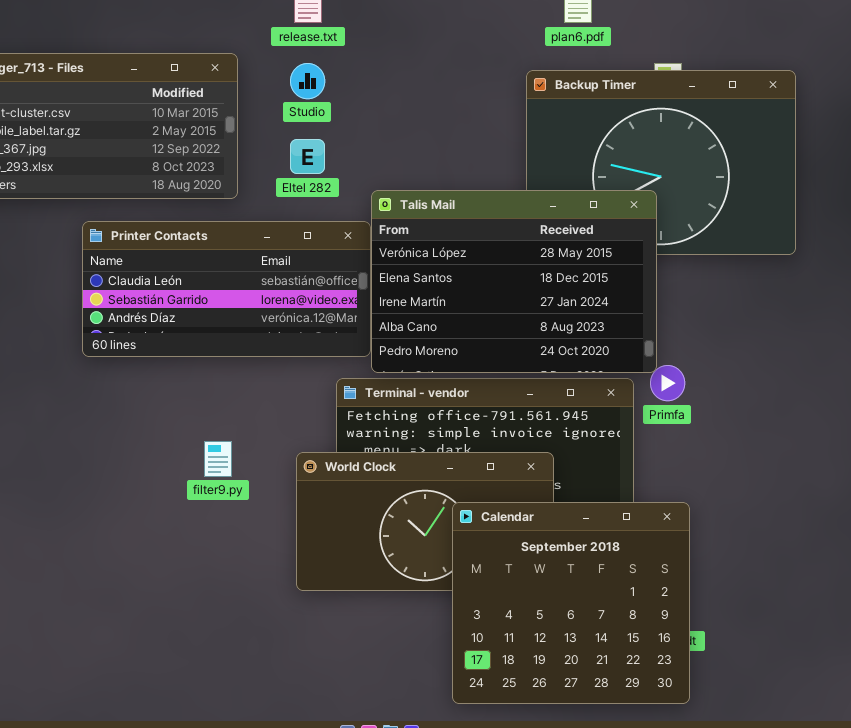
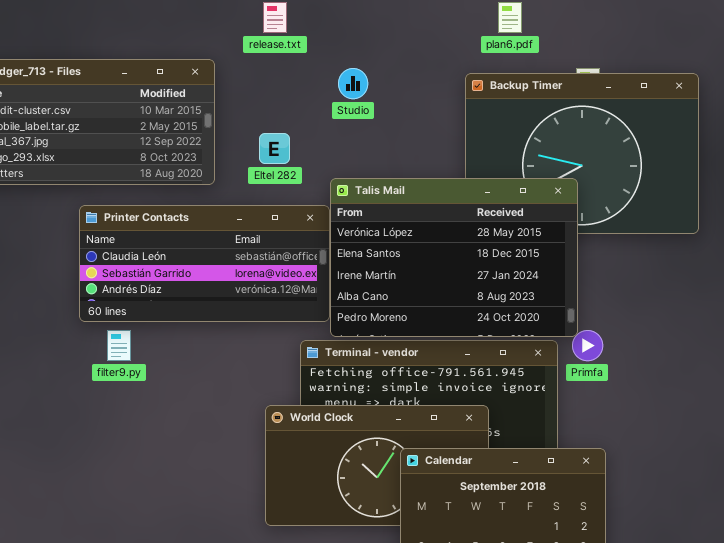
Studio: [290,63,325,99] -> [338,68,368,99], moved
filter9.py: [204,441,232,477] -> [107,330,131,361], moved

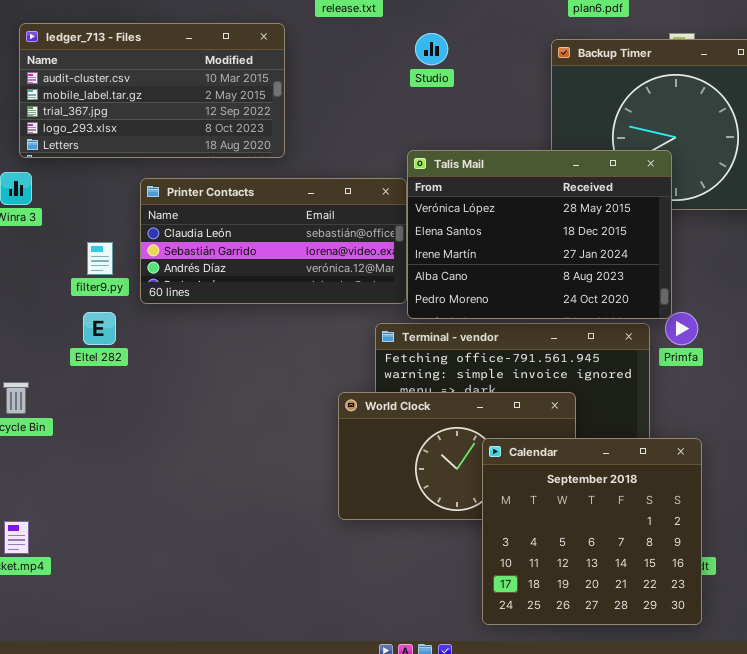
Eltel 282: [259,133,290,164] -> [83,312,116,345], moved
filter9.py: [107,330,131,361] -> [87,242,113,275], moved

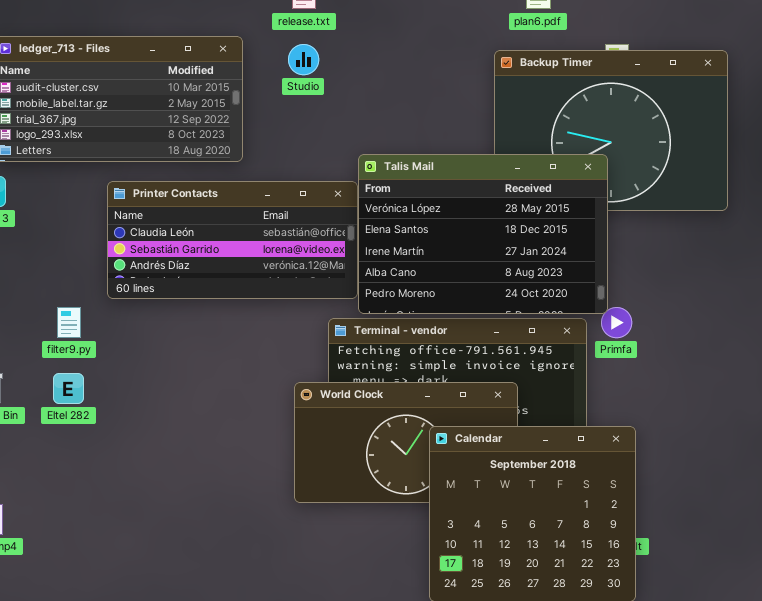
Studio: [415,33,448,65] -> [288,44,319,75], moved
filter9.py: [87,242,113,275] -> [57,307,81,338], moved
Eltel 282: [83,312,116,345] -> [53,373,84,404], moved

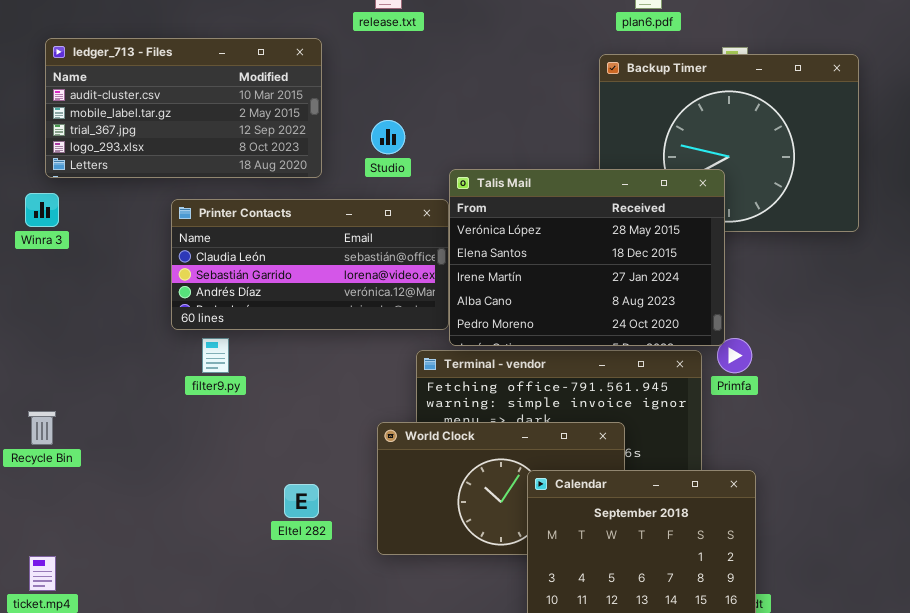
Studio: [288,44,319,75] -> [371,120,405,154], moved
filter9.py: [57,307,81,338] -> [202,338,229,373], moved
Eltel 282: [53,373,84,404] -> [284,484,319,518], moved

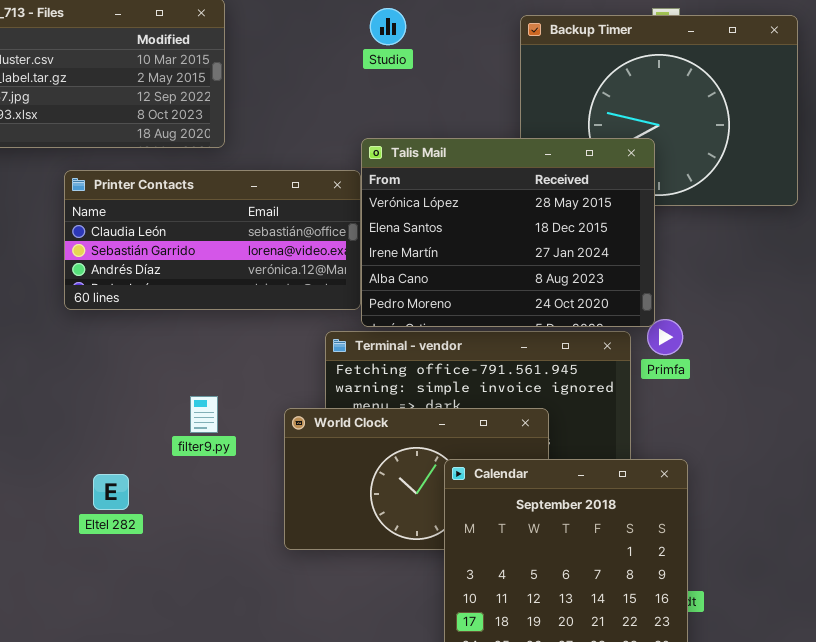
Studio: [371,120,405,154] -> [370,8,406,45], moved
filter9.py: [202,338,229,373] -> [190,396,218,433], moved
Eltel 282: [284,484,319,518] -> [93,474,129,510], moved

